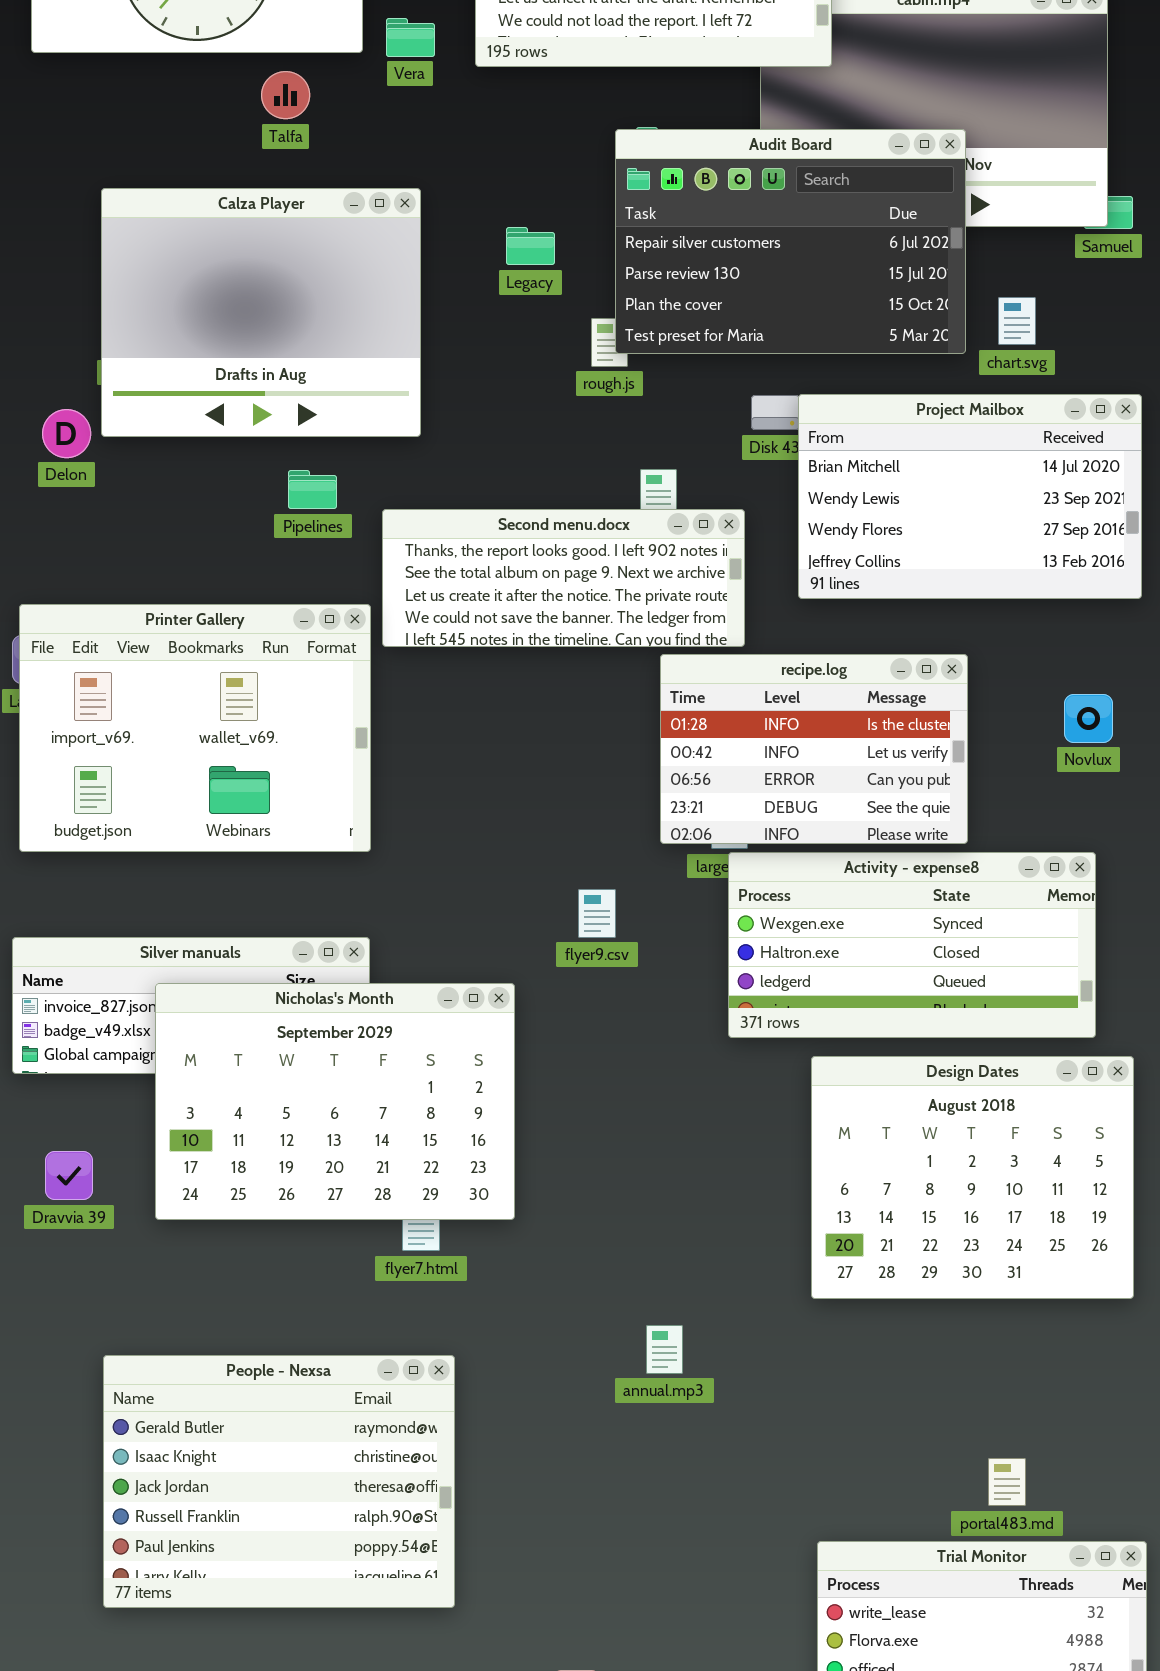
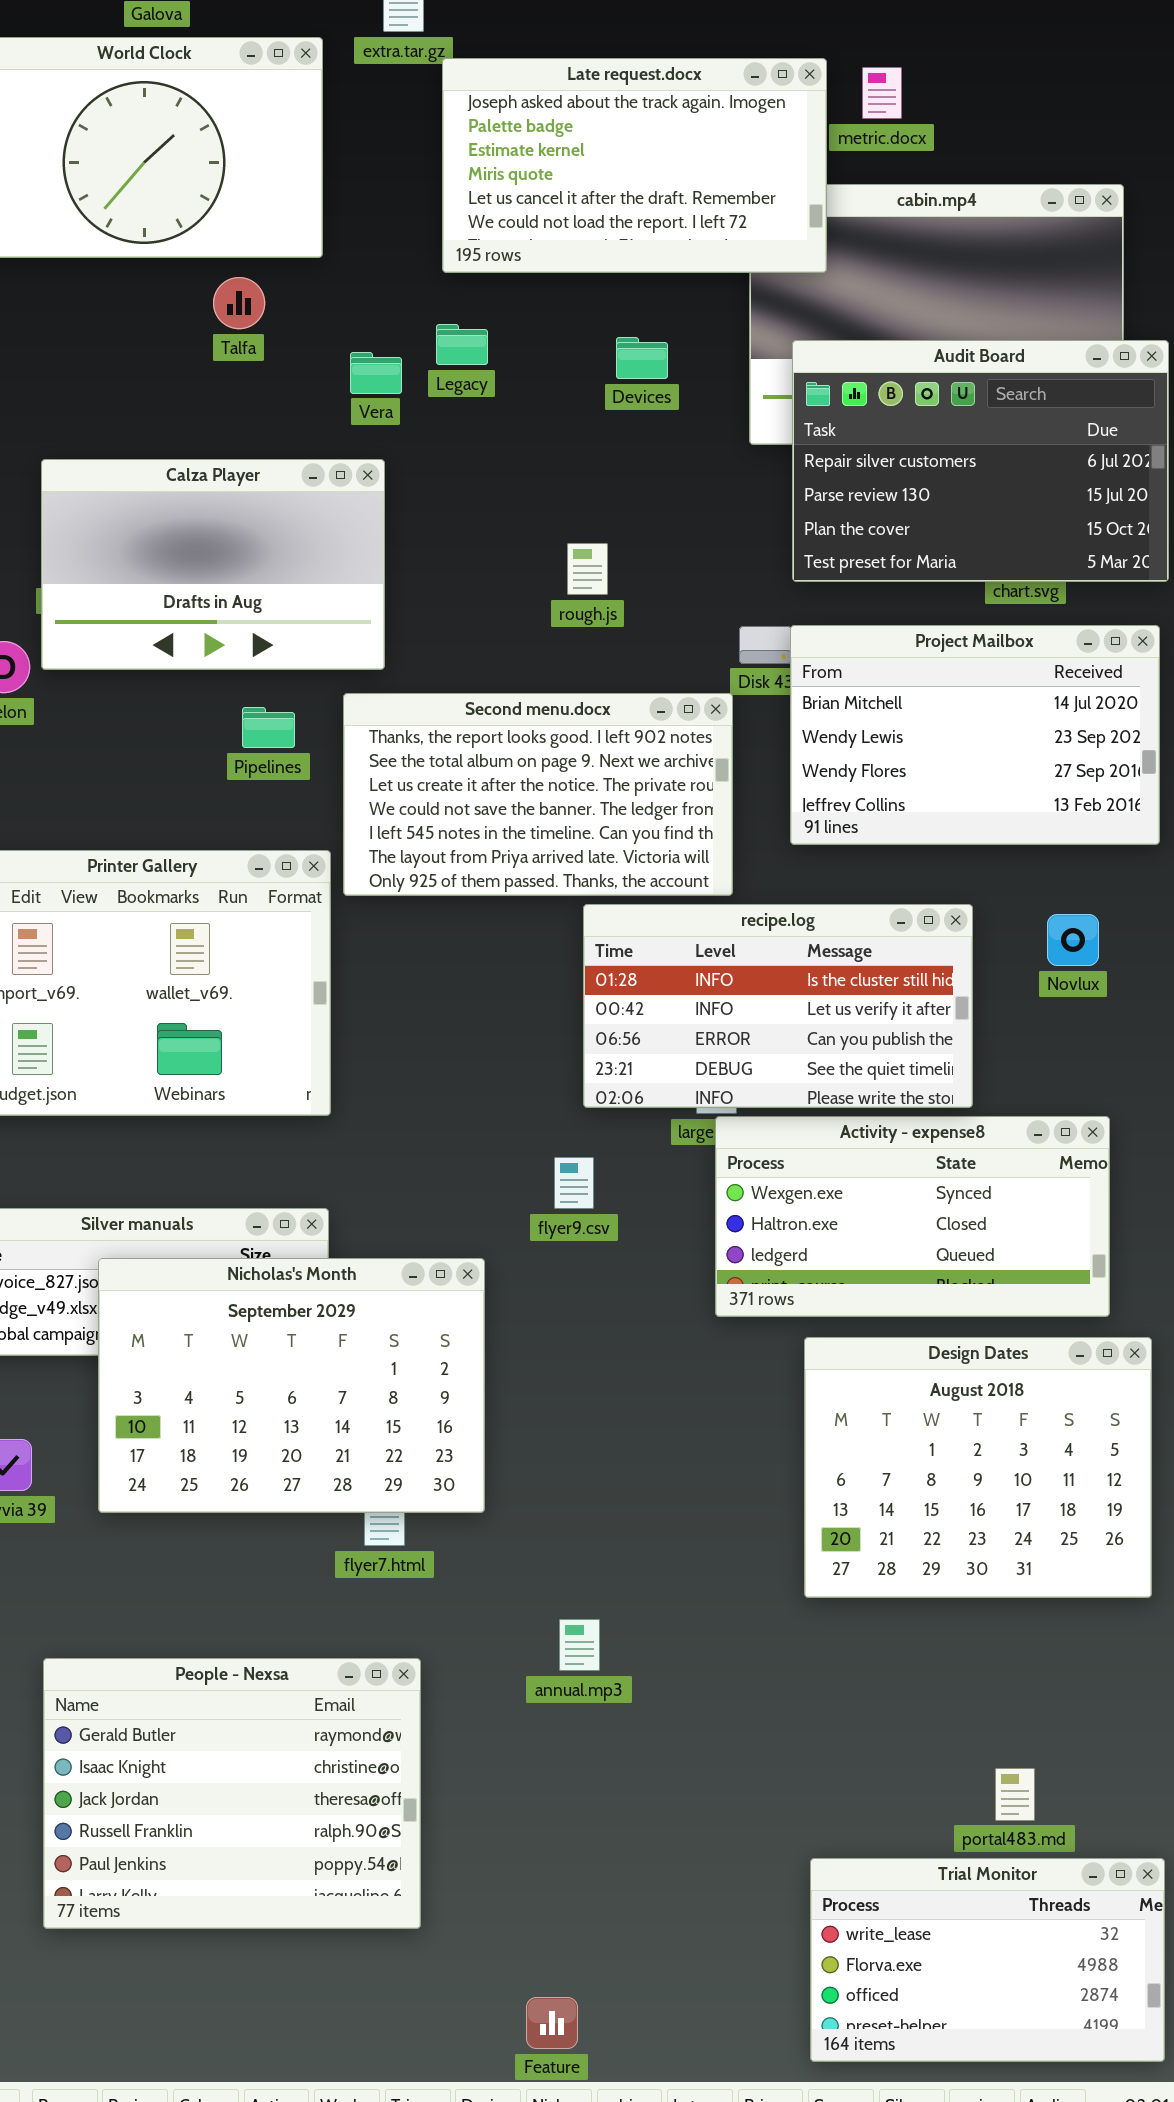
Vera: [386,18,435,57] -> [350,352,402,394], moved
Audit Board: [615,129,966,354] -> [792,340,1169,582], moved
Calza Player: [101,188,421,437] -> [41,459,385,670], resized
Legacy: [506,227,555,265] -> [436,324,488,365], moved
Second menu.docx: [382,509,745,647] -> [343,693,733,896], resized
recipe.log: [660,654,968,844] -> [583,904,973,1108], resized
Novlux: [1064,694,1113,743] -> [1047,914,1099,966], moved
annual.mp3: [646,1325,683,1374] -> [559,1619,600,1671], moved

